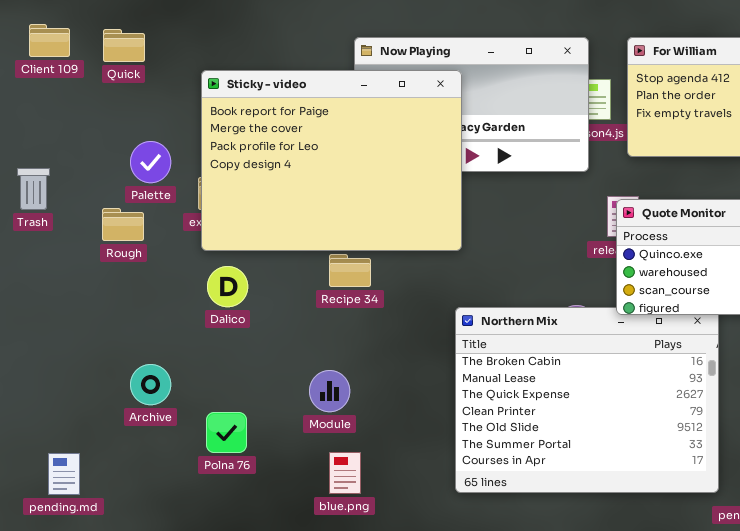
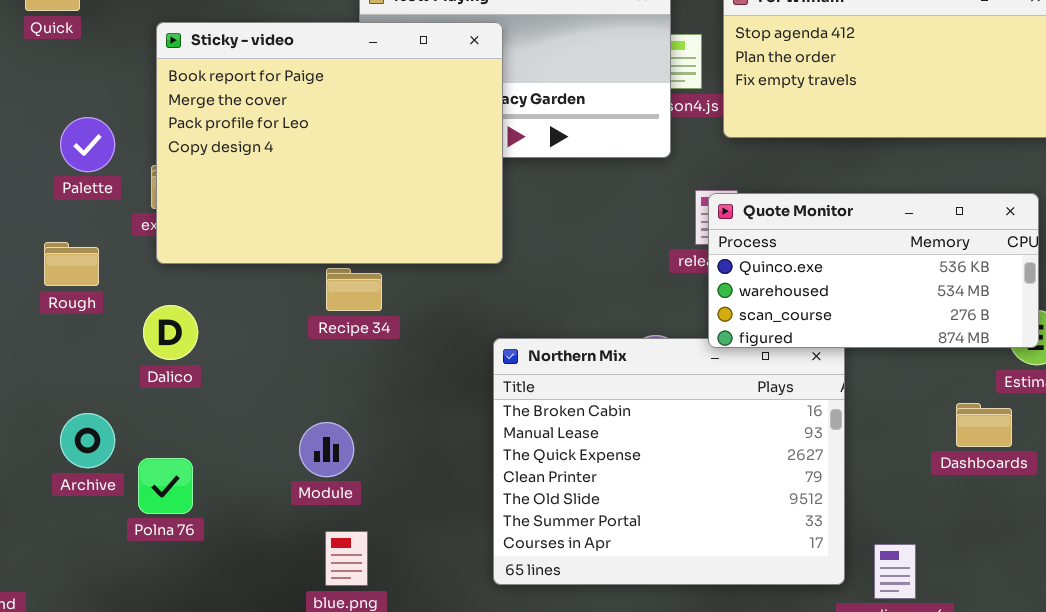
Rough: [102,208,144,241] -> [44,242,99,286], moved
Dalico: [207,266,248,307] -> [143,305,198,360], moved
Polna 76: [206,412,247,453] -> [138,458,193,514], moved

